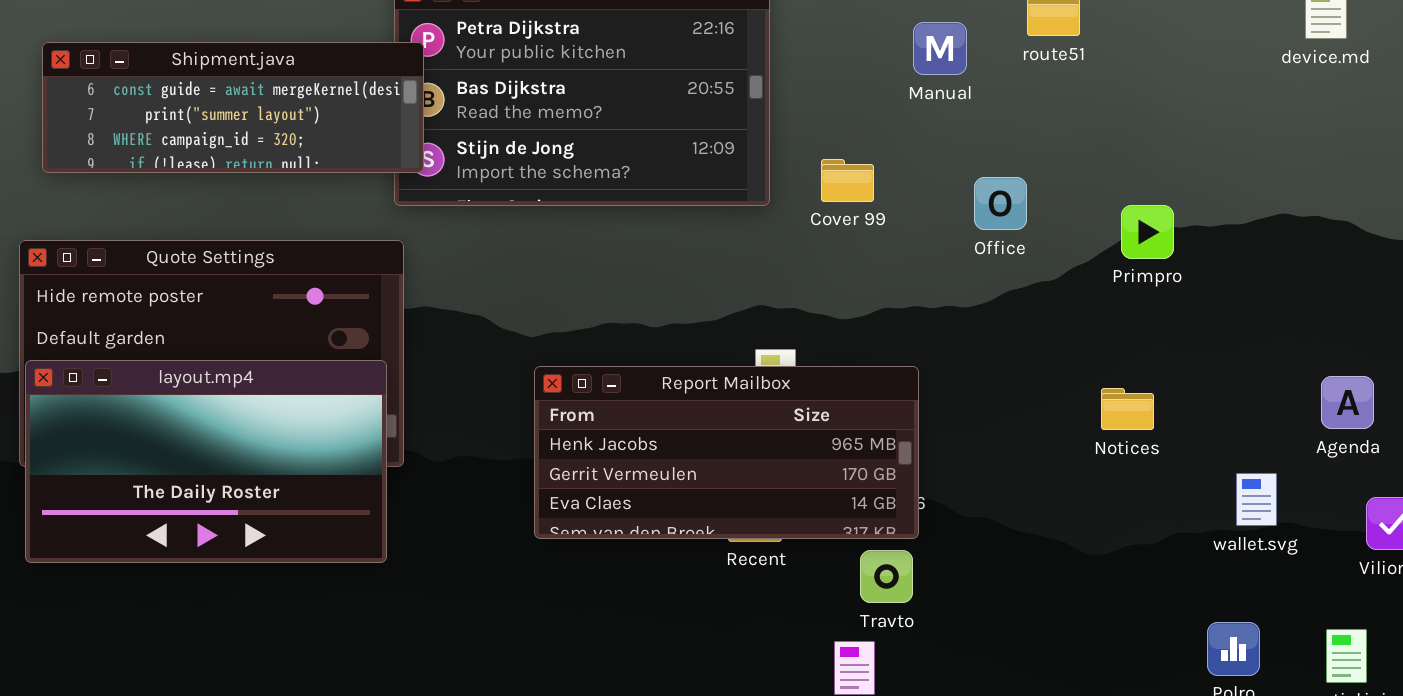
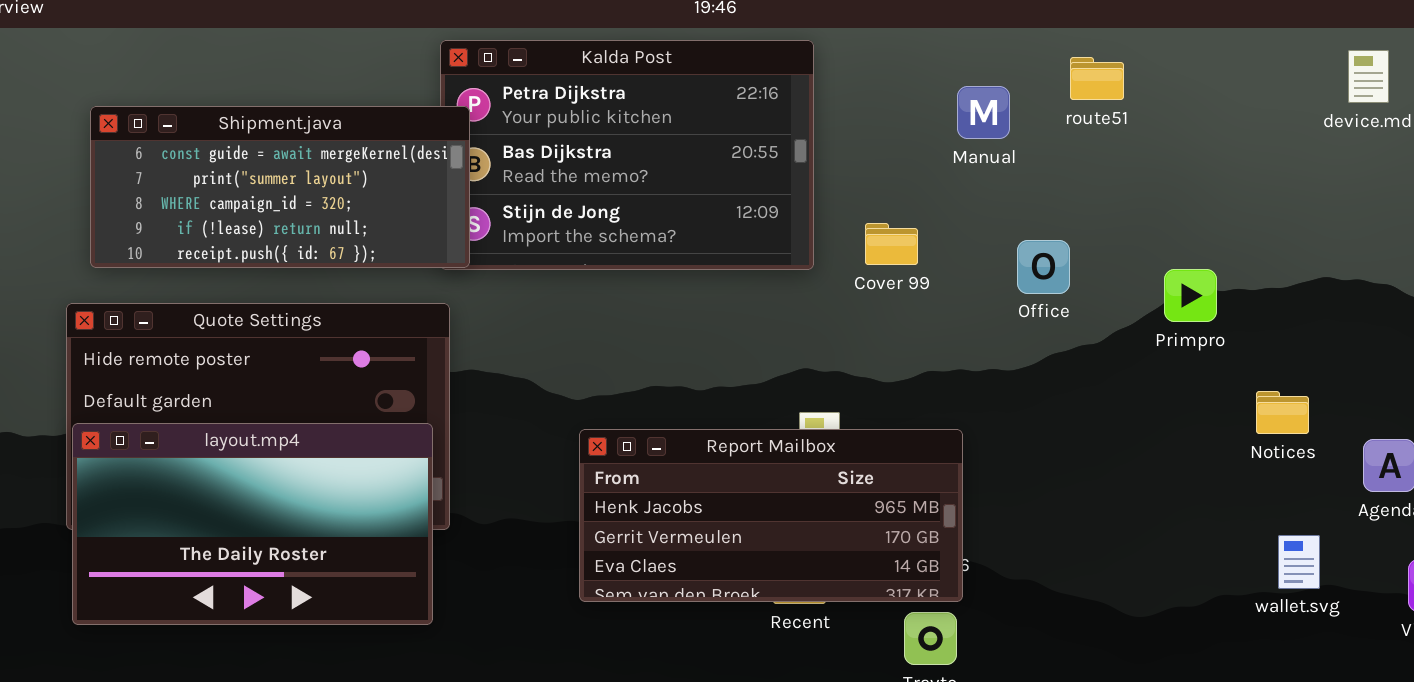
Shipment.java: [42,42,424,173] -> [90,106,470,268], resized
Notices: [1101,388,1154,430] -> [1256,391,1309,434], moved

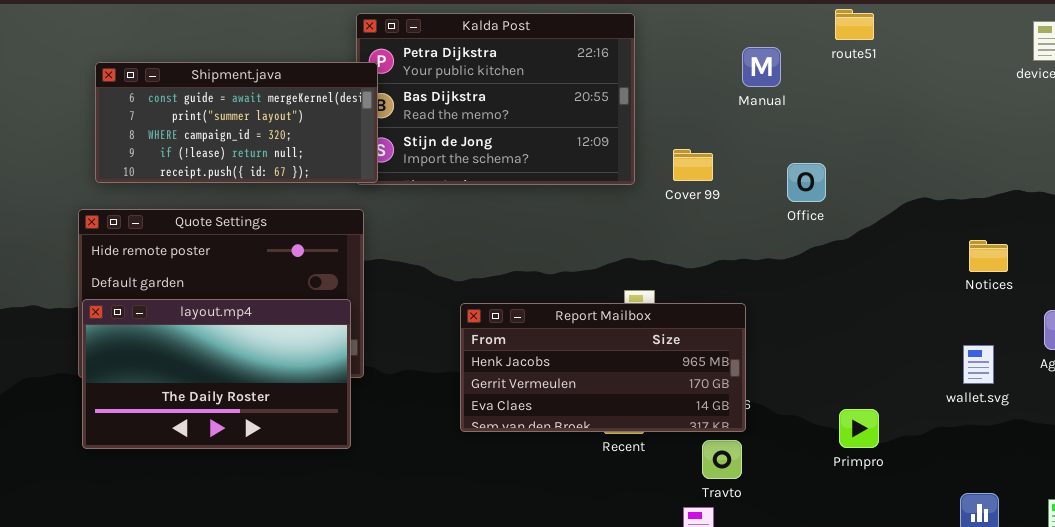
route51: [1070,57,1124,100] -> [835,9,874,40], moved
Primpro: [1164,269,1217,322] -> [839,409,879,448], moved
Notices: [1256,391,1309,434] -> [969,240,1008,272], moved
wallet.svg: [1278,535,1320,589] -> [963,345,994,384], moved

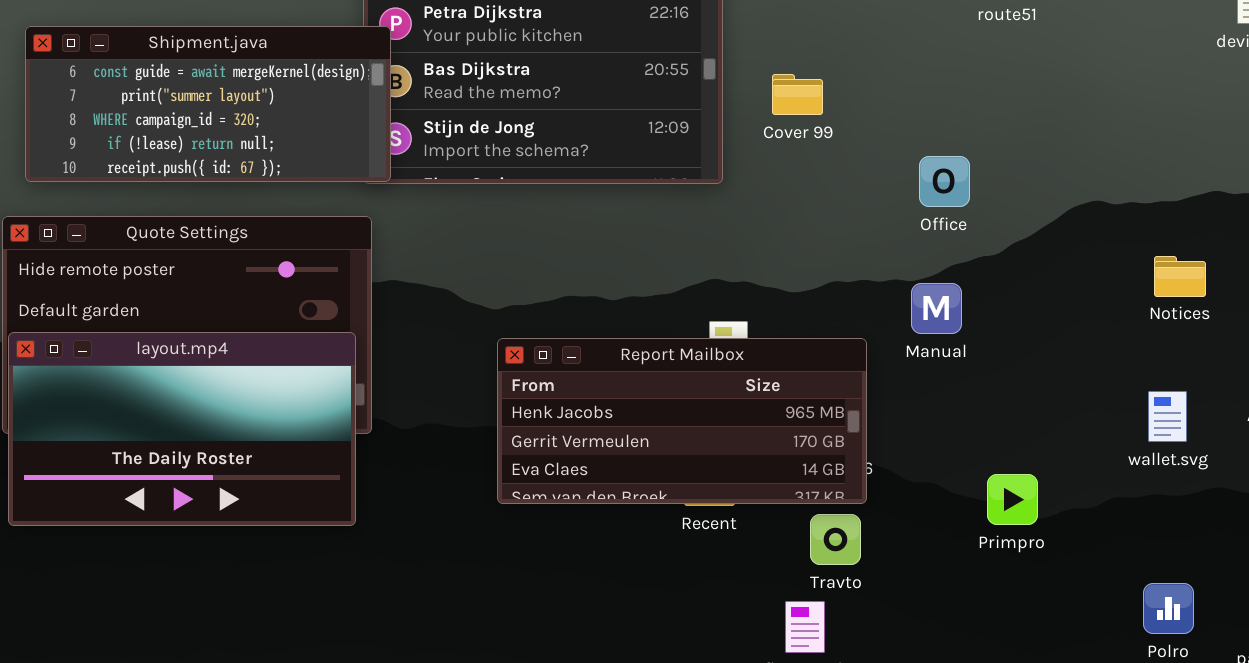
Manual: [742,47,781,87] -> [911,283,962,334], moved
Cover 99: [673,149,713,181] -> [772,74,823,115], moved

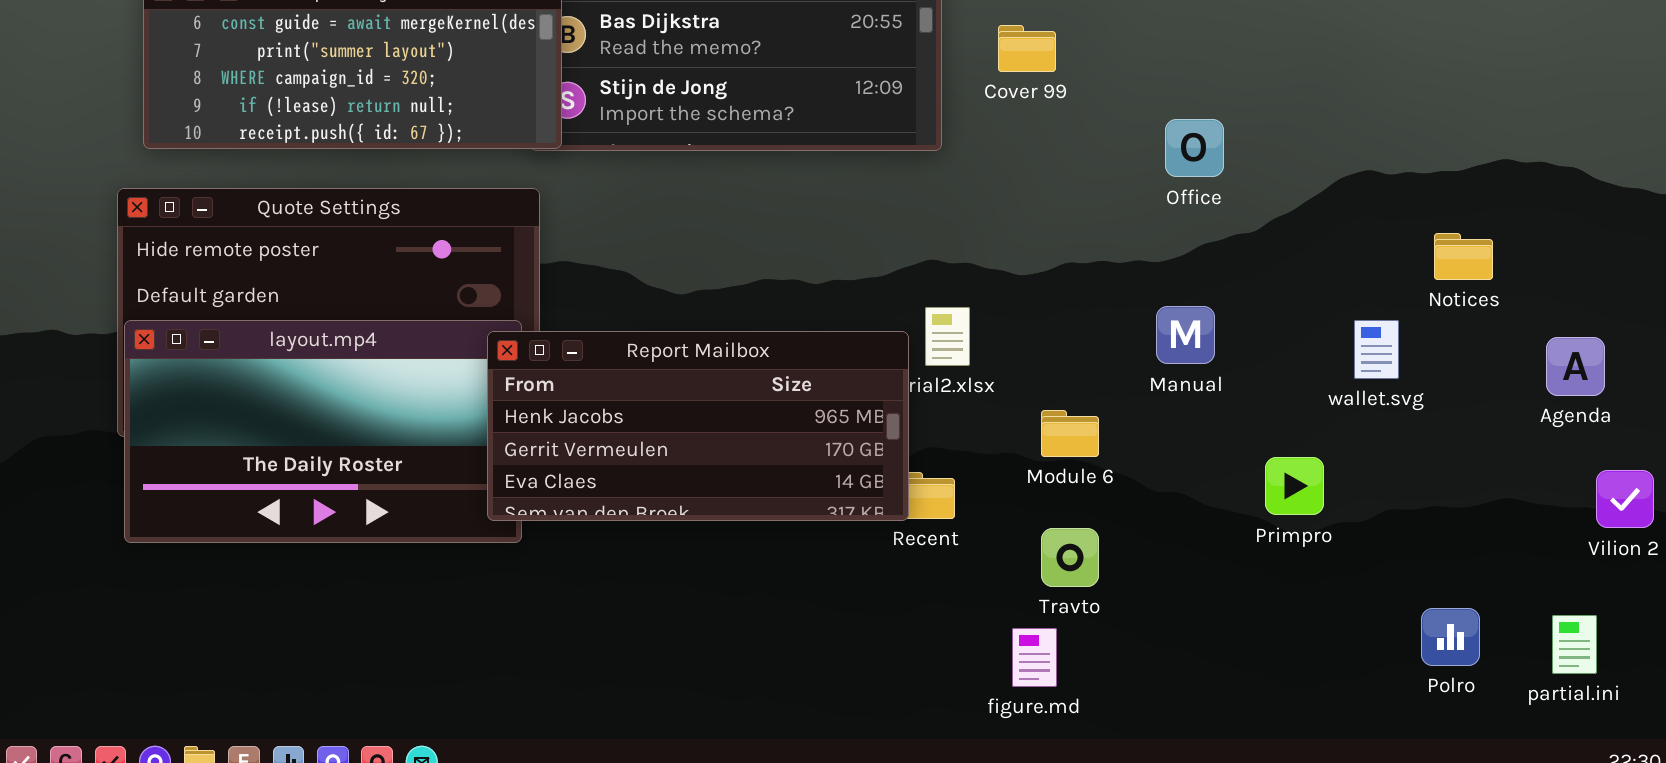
Manual: [911,283,962,334] -> [1156,306,1215,364], moved
Report Mailbox: [497,338,867,504] -> [487,331,909,521], moved
wallet.svg: [1148,391,1187,442] -> [1354,320,1399,379], moved
Primpro: [987,474,1038,525] -> [1265,457,1324,515], moved

